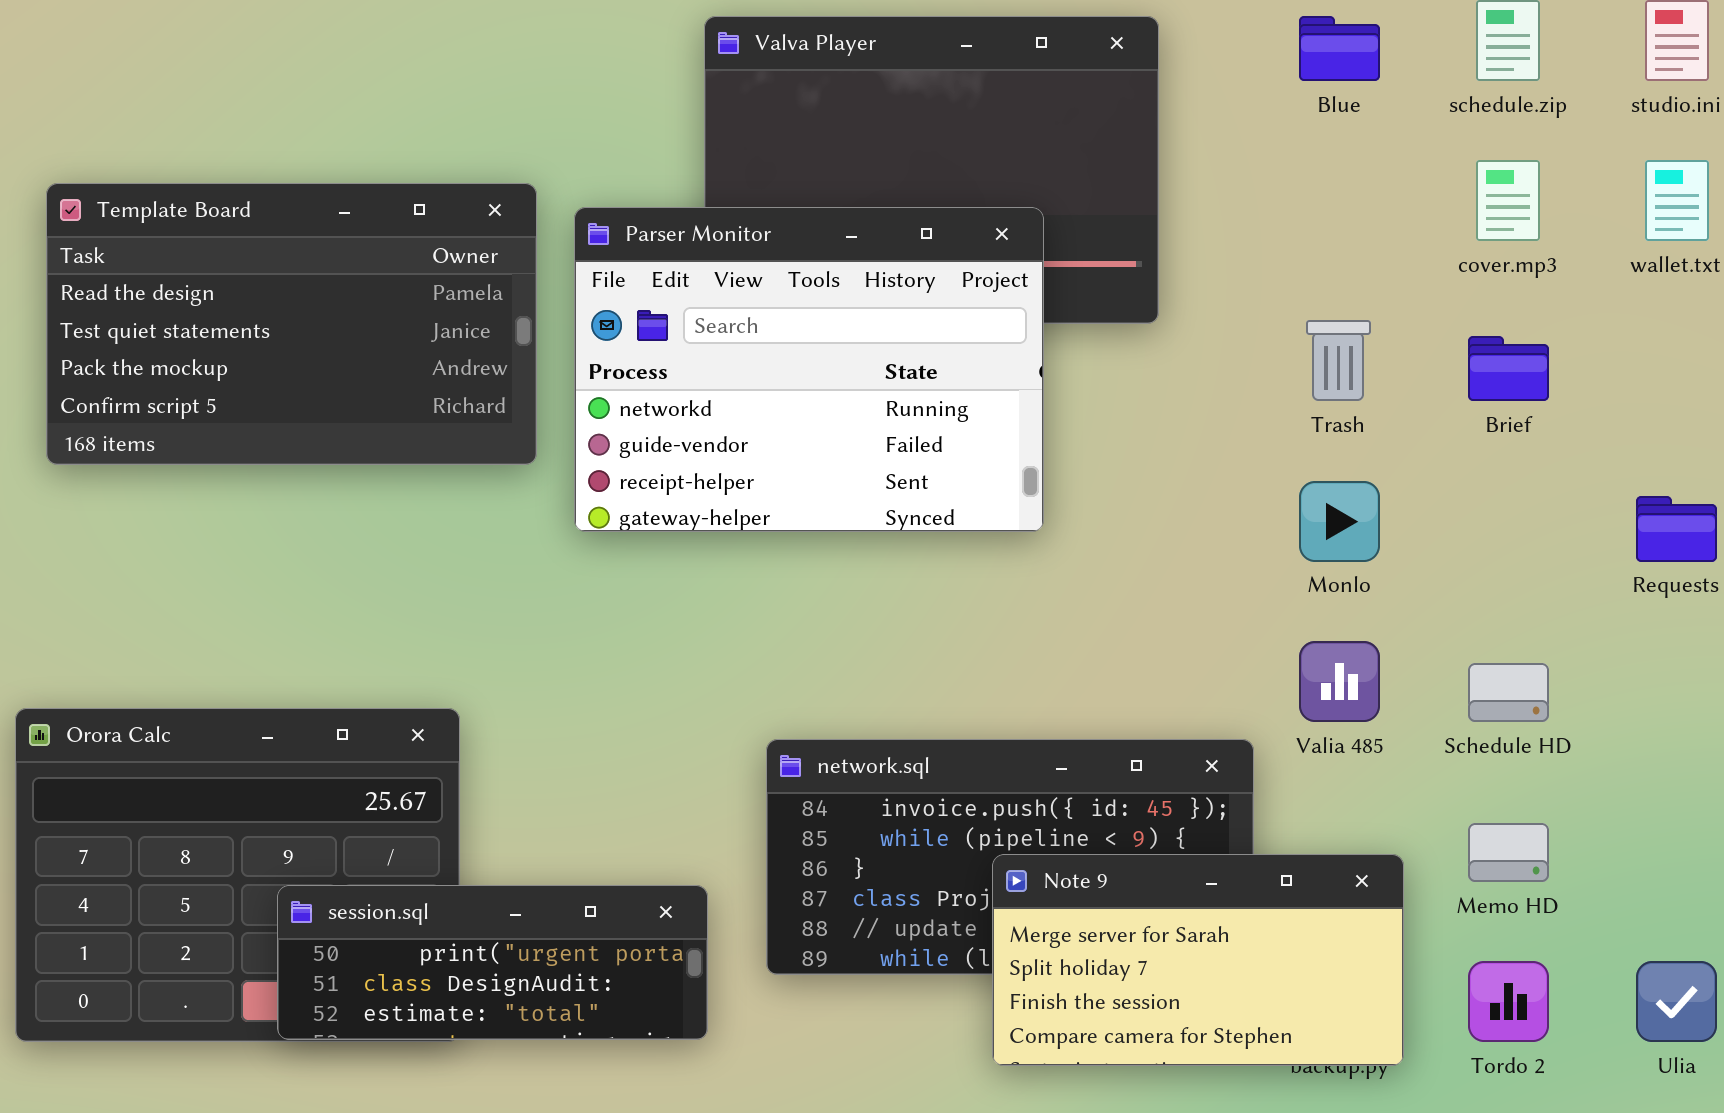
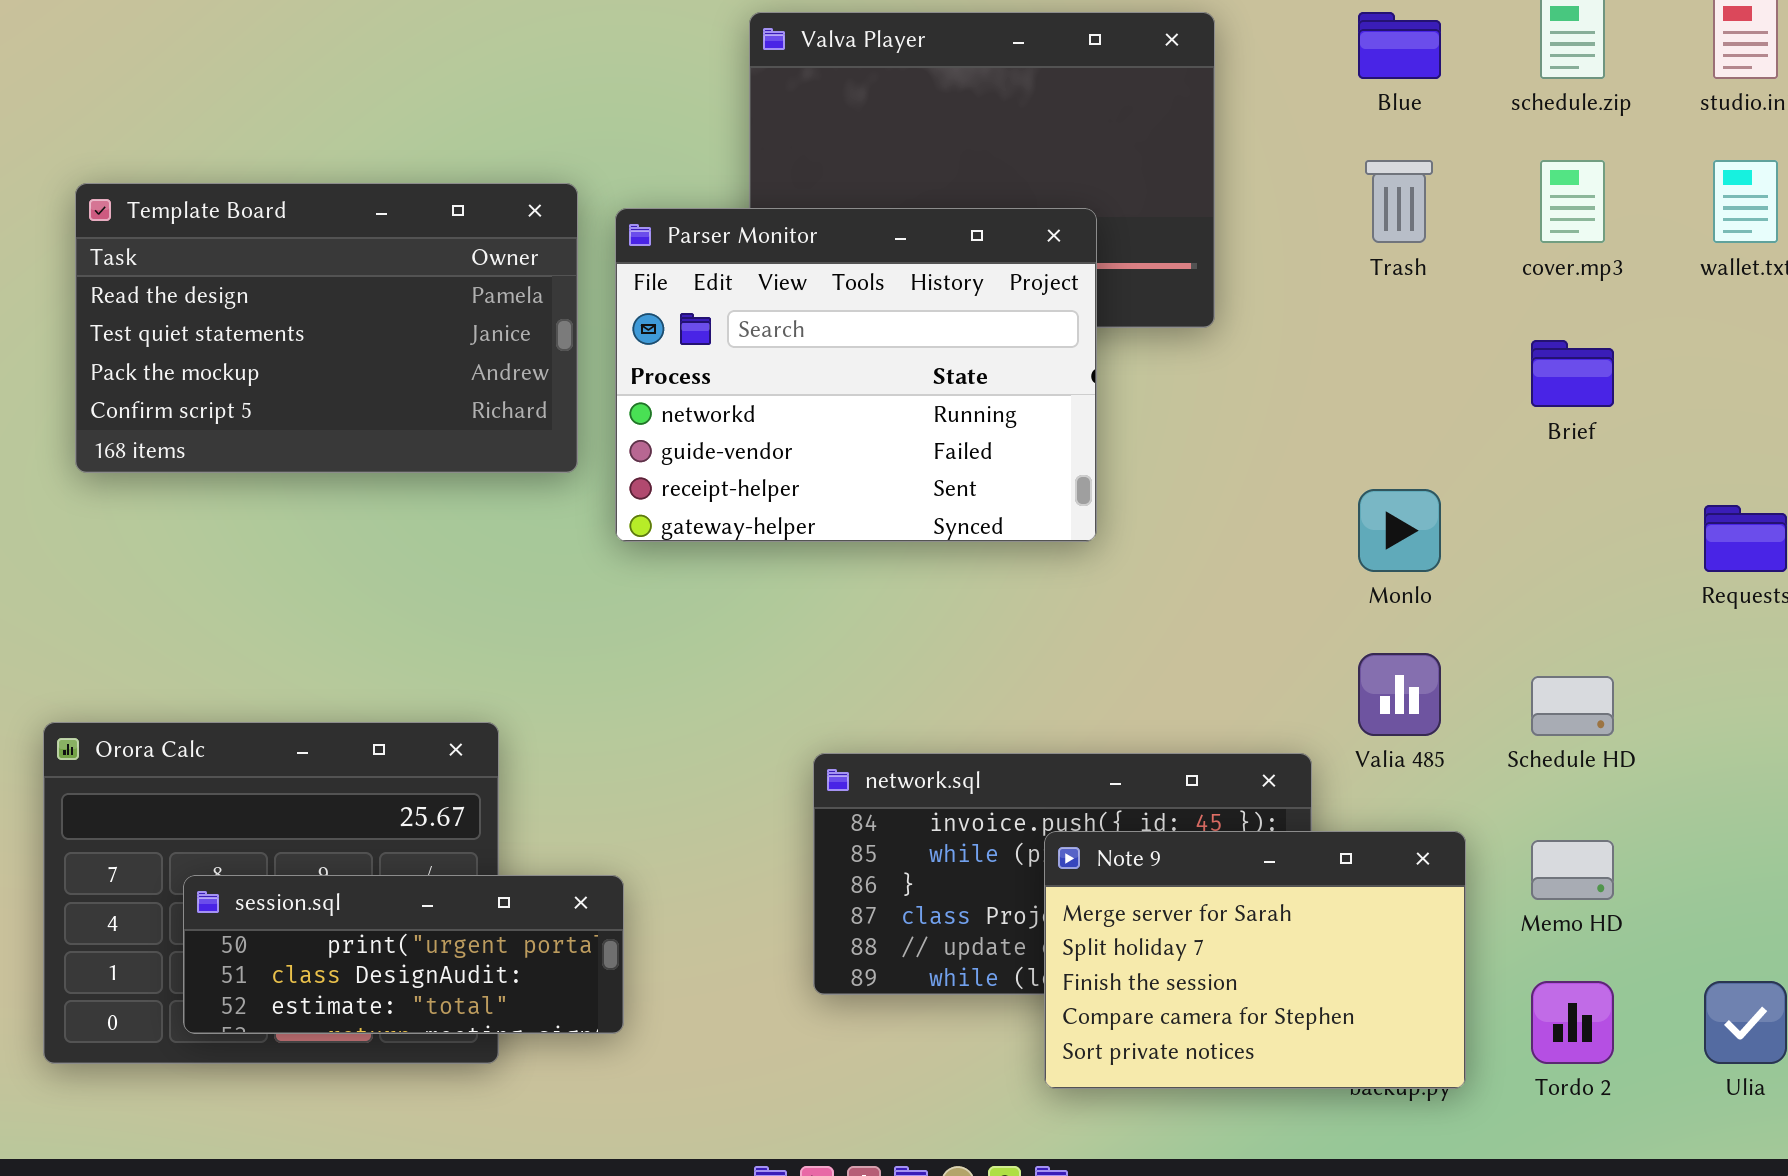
Trash: [1306,320,1371,401] -> [1365,160,1433,243], moved
Note 9: [992,854,1404,1066] -> [1044,831,1466,1089], resized
session.sql: [277,885,708,1040] -> [183,875,624,1034], moved

